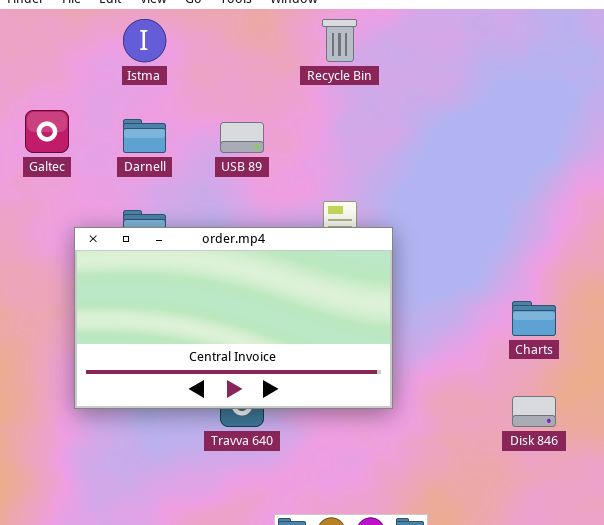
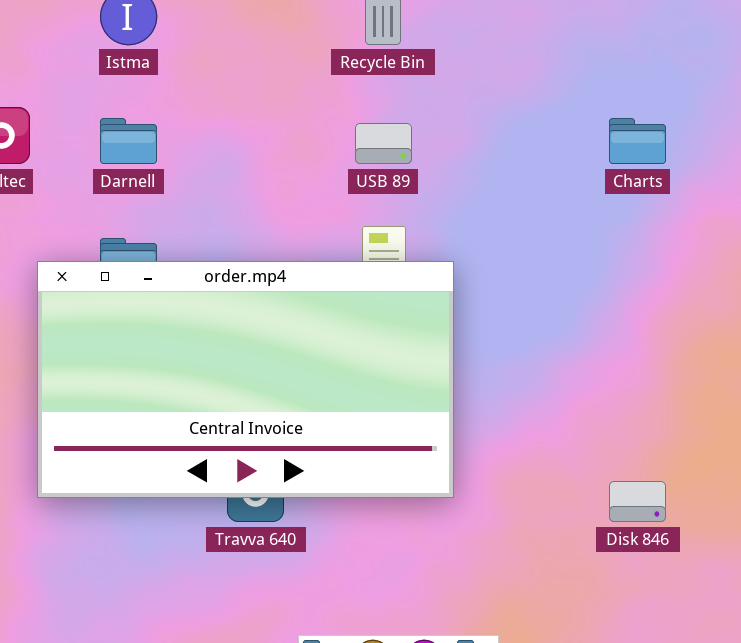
USB 89: [220,122,264,153] -> [355,123,412,164], moved
Charts: [512,301,556,336] -> [609,118,666,164], moved

